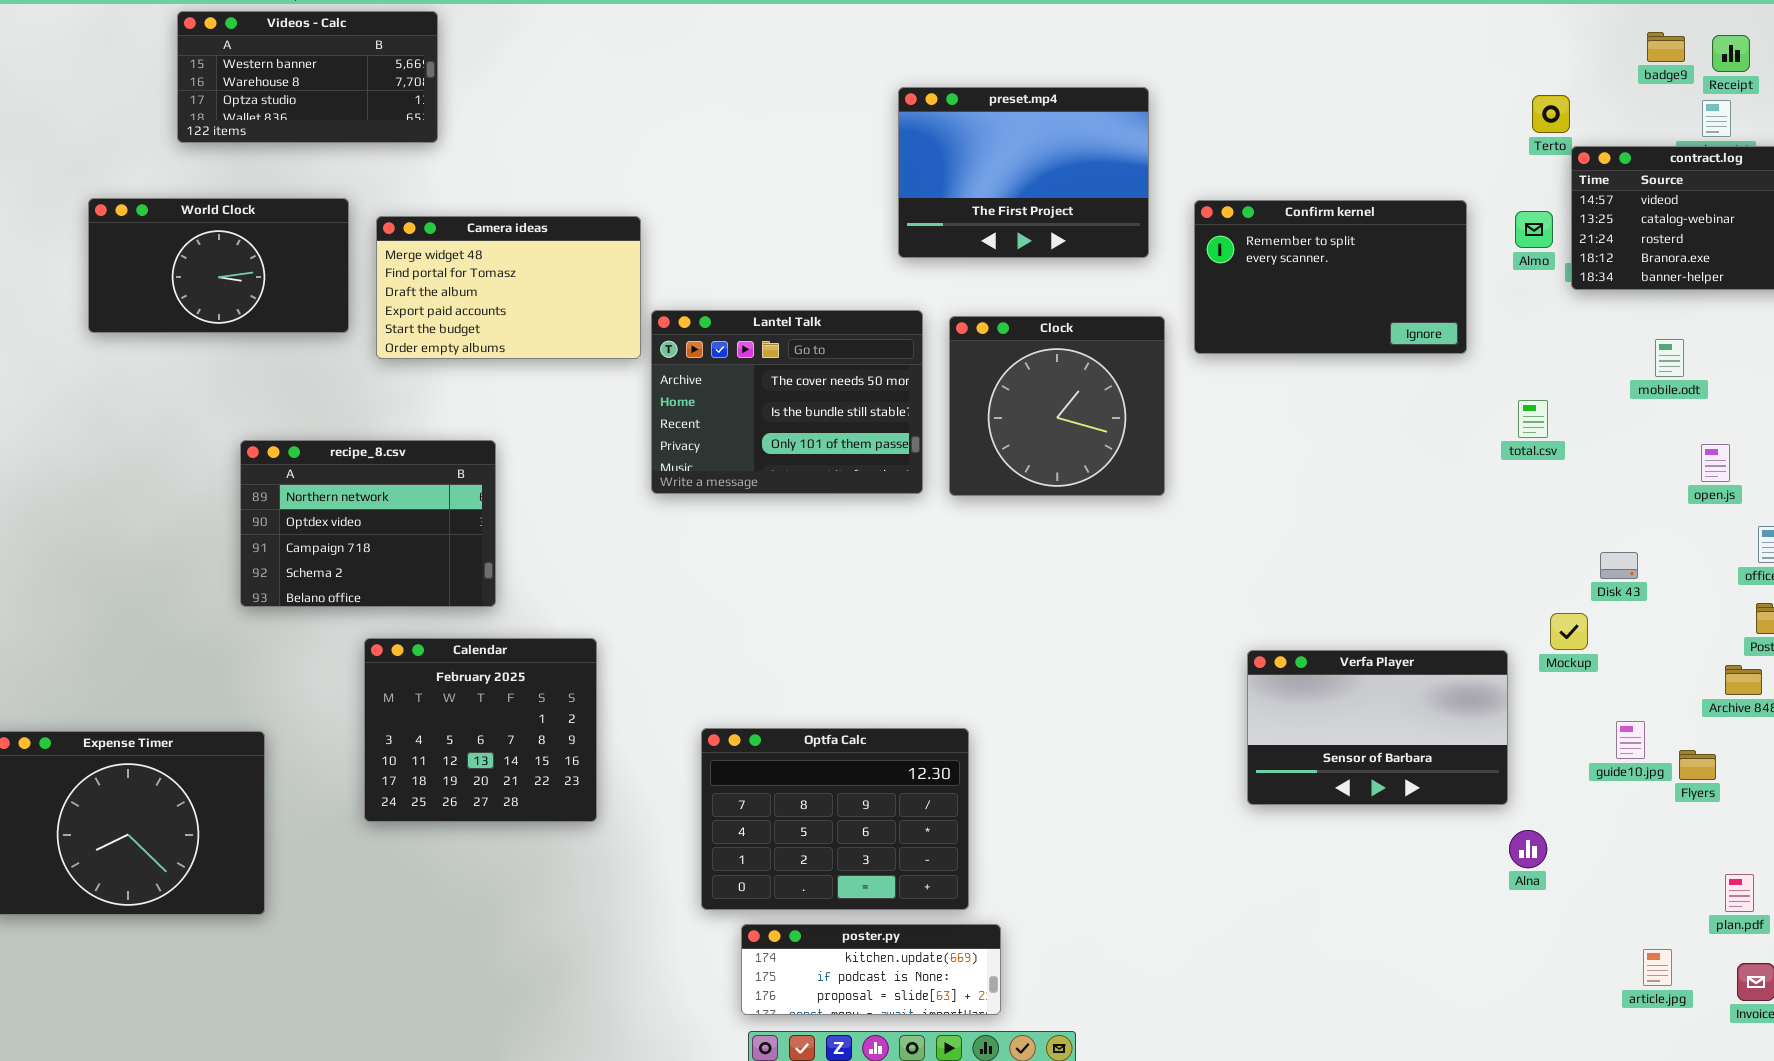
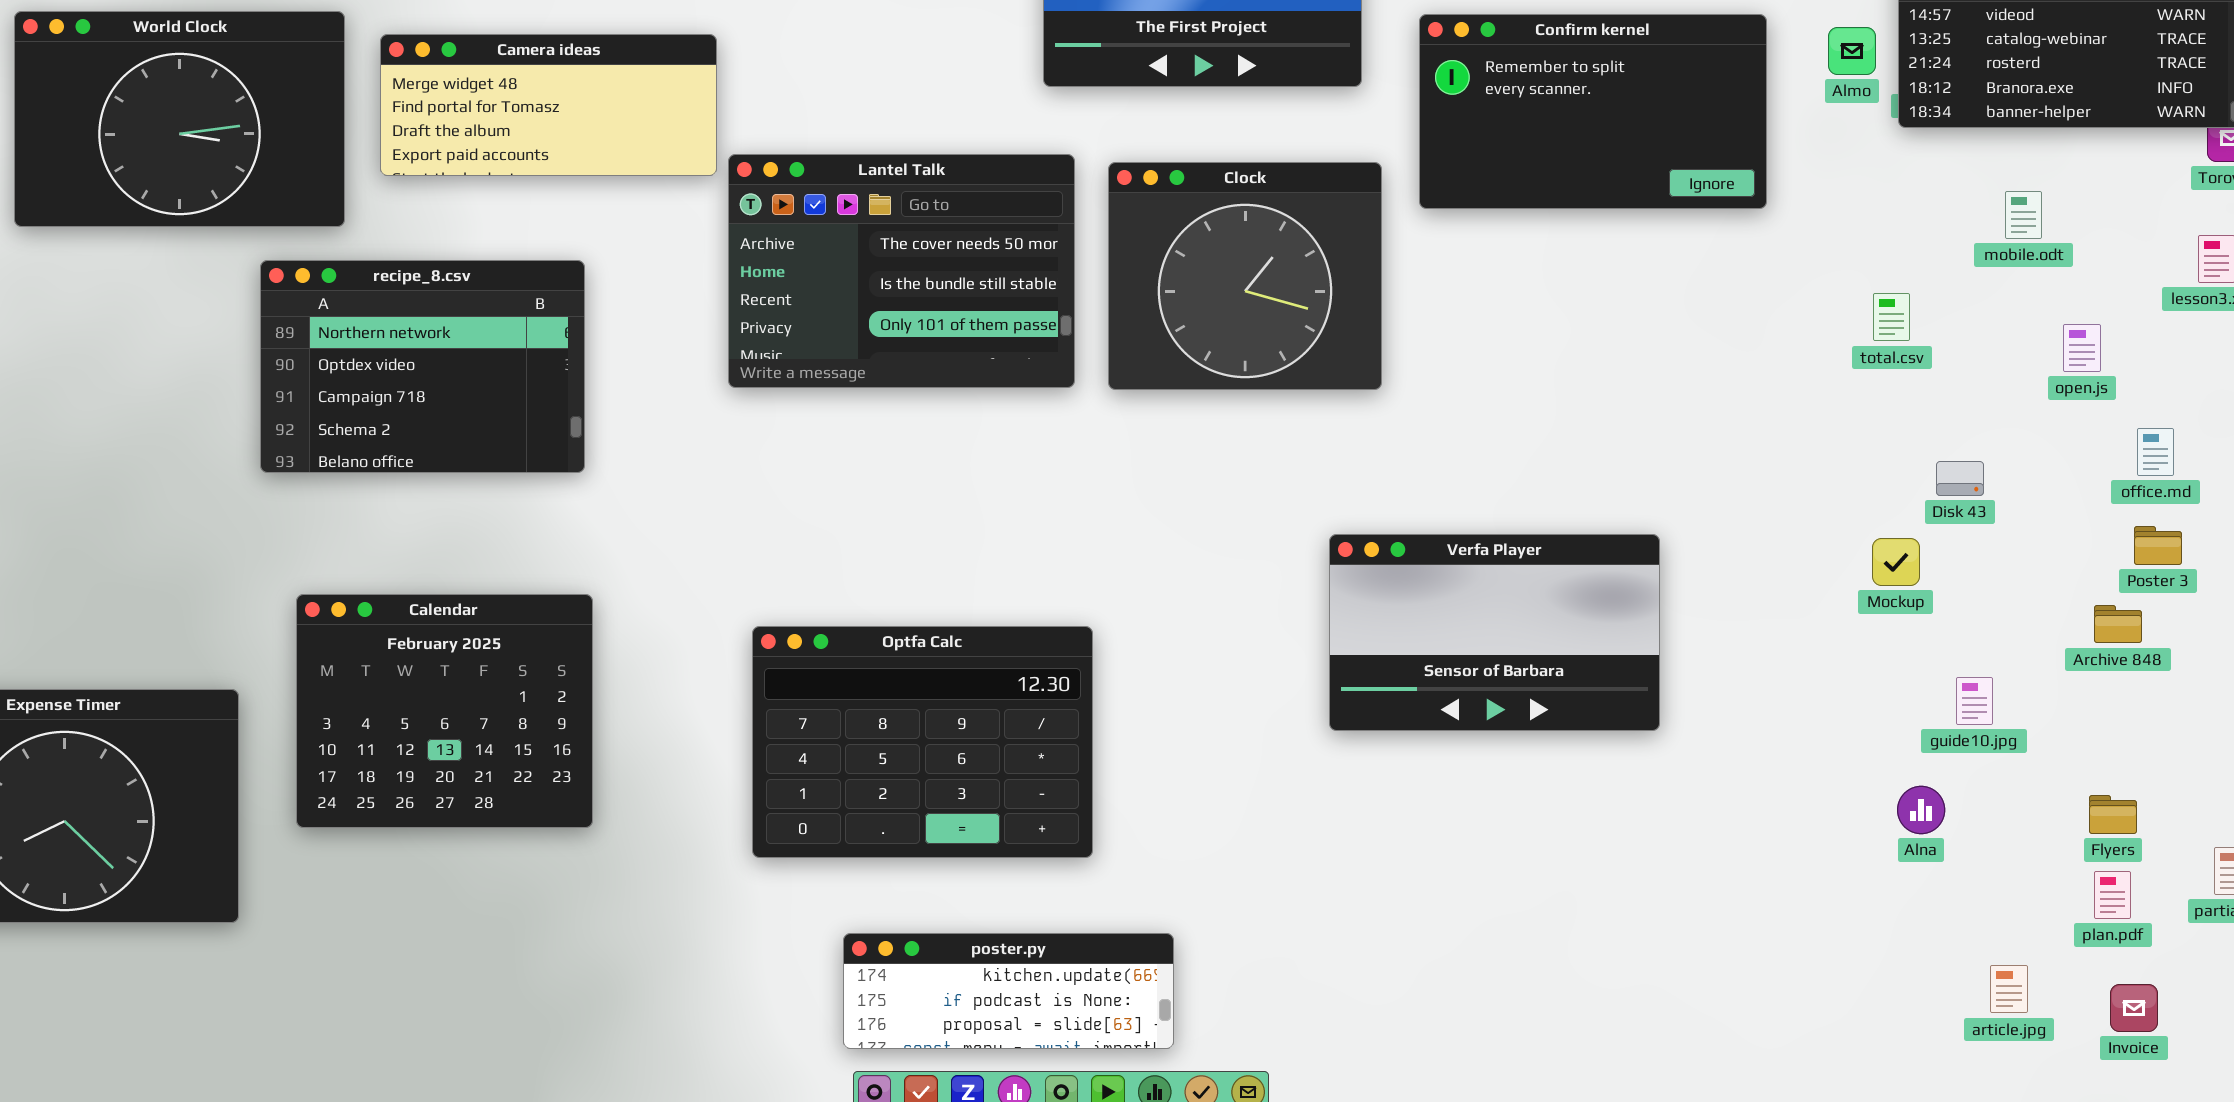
World Clock: [88,198,349,333] -> [14,11,345,227], resized
Camera ideas: [376,216,641,359] -> [380,34,717,176], resized
total.csv: [1518,400,1548,438] -> [1873,293,1910,341], moved
recipe_8.csv: [240,440,496,607] -> [260,260,585,473], moved
Calendar: [364,638,597,822] -> [296,594,593,828], moved
Verfa Player: [1247,650,1508,805] -> [1329,534,1660,731], moved
Optfa Calc: [701,728,969,910] -> [752,626,1093,858], moved
Flyers: [1679,750,1716,780] -> [2089,795,2137,834], moved
Alna: [1509,830,1547,868] -> [1897,786,1945,834], moved

